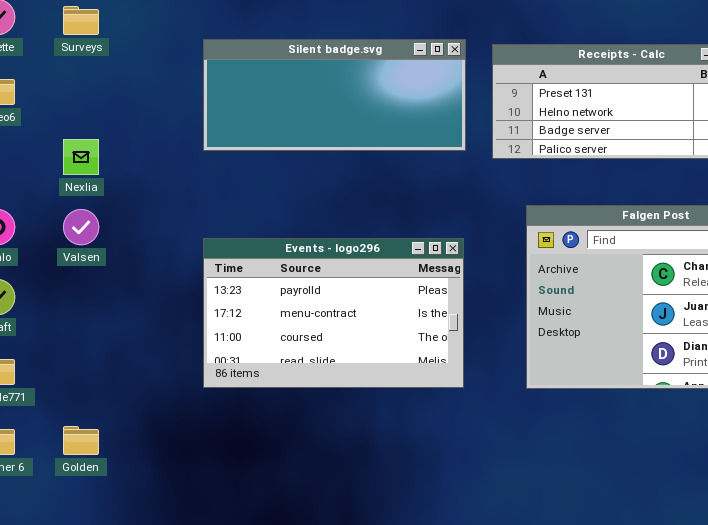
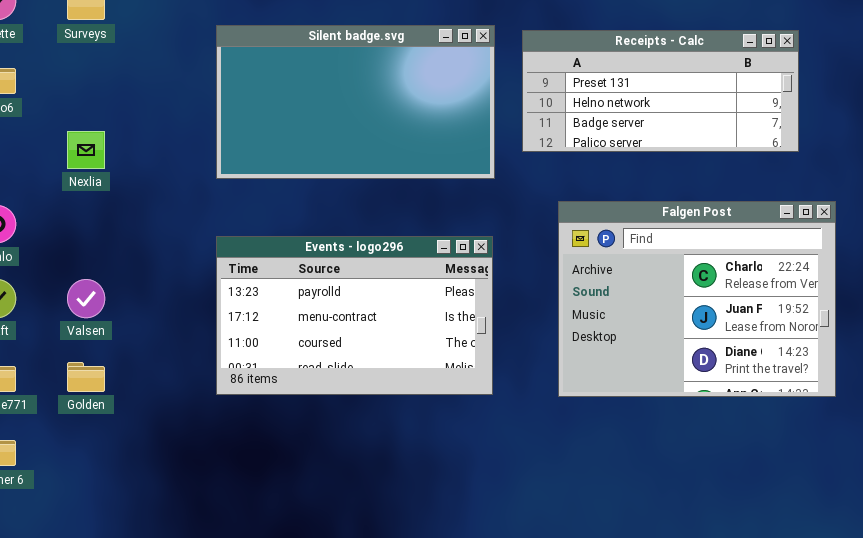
Silent badge.svg: [203,39,466,151] -> [216,25,495,179], resized
Valsen: [63,209,99,245] -> [67,279,105,318], moved
Golden: [63,426,99,455] -> [67,362,105,392], moved

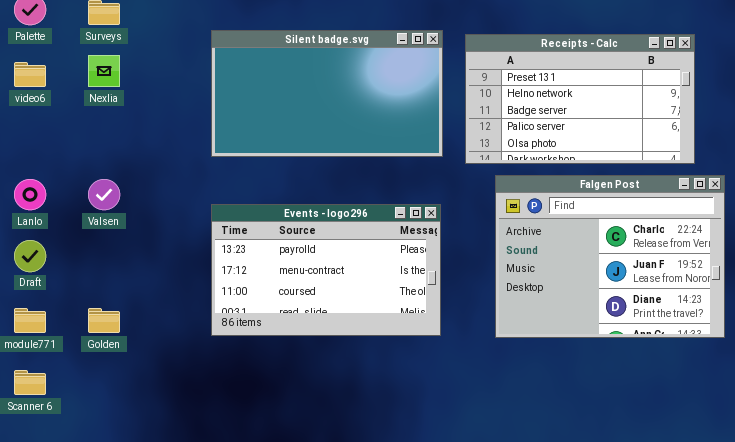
Receipts - Calc: [522,30,799,152] -> [465,34,695,164], resized
Nexlia: [67,131,105,169] -> [88,55,120,87], moved
Valsen: [67,279,105,318] -> [88,179,120,210], moved

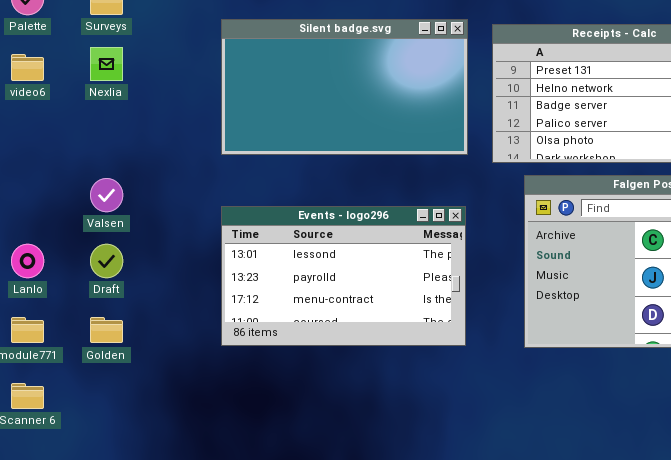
Lanlo: [14,179,46,210] -> [11,244,44,278], moved
Events - logo296: [211,204,441,336] -> [221,206,466,346], scrolled up 1 row
Draft: [14,240,46,272] -> [90,244,123,278], moved

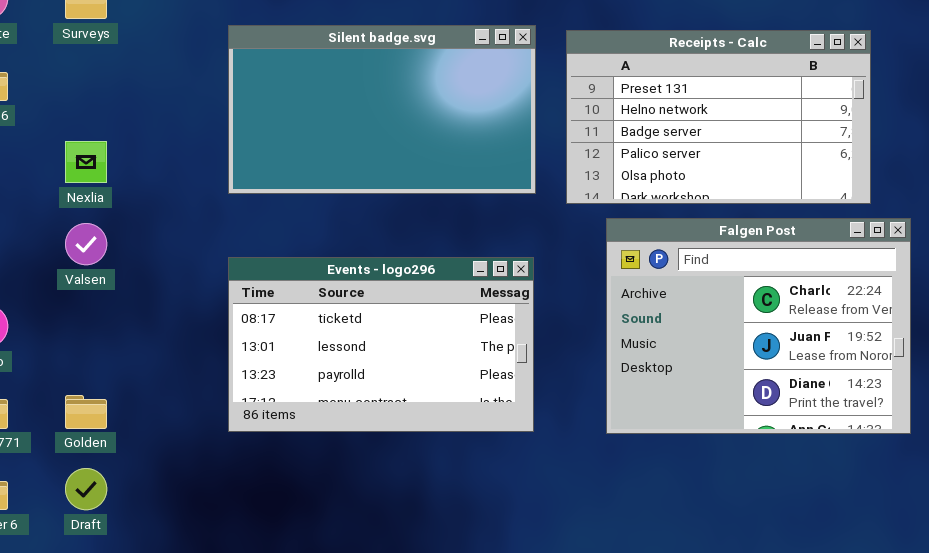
Nexlia: [90,47,123,81] -> [65,141,107,183], moved
Events - logo296: [221,206,466,346] -> [228,257,534,432], scrolled up 1 row
Draft: [90,244,123,278] -> [65,468,107,510], moved

